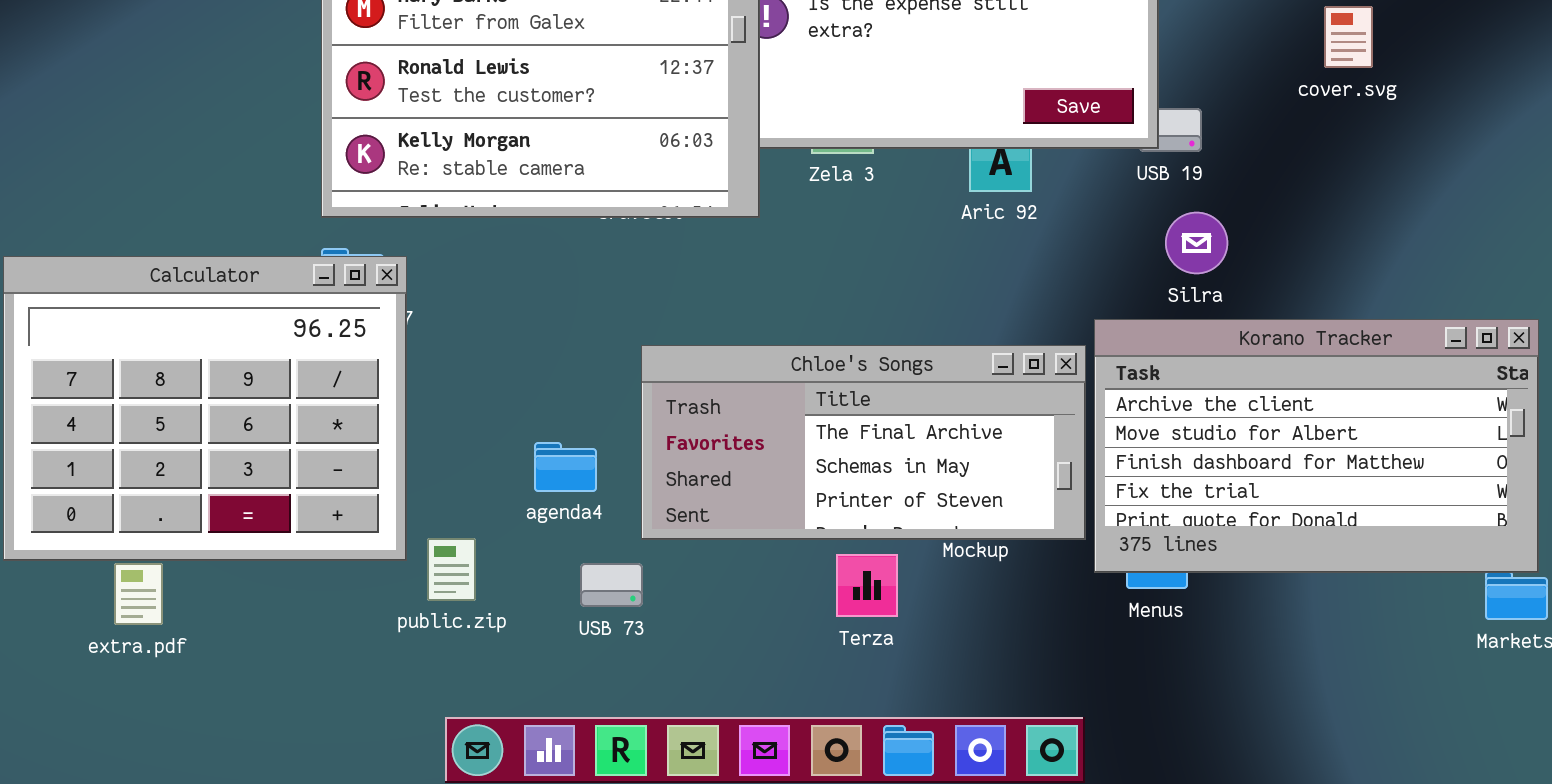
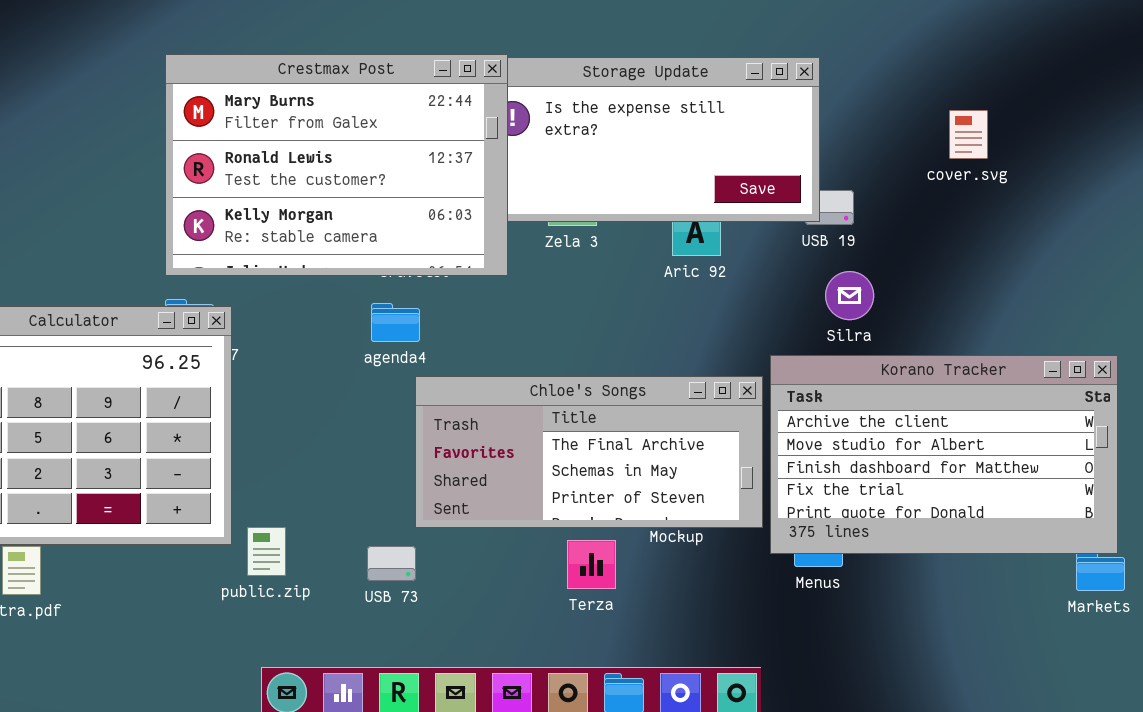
agenda4: [534,442,597,492] -> [371,303,420,342], moved

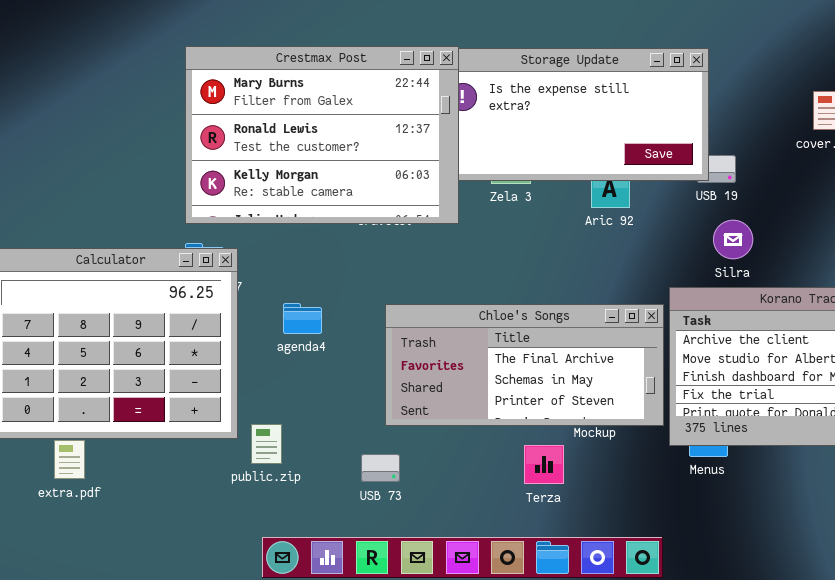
agenda4: [371,303,420,342] -> [283,303,322,334], moved
Terza: [567,540,616,589] -> [524,445,564,484], moved
USB 73: [367,546,416,581] -> [361,454,400,482], moved

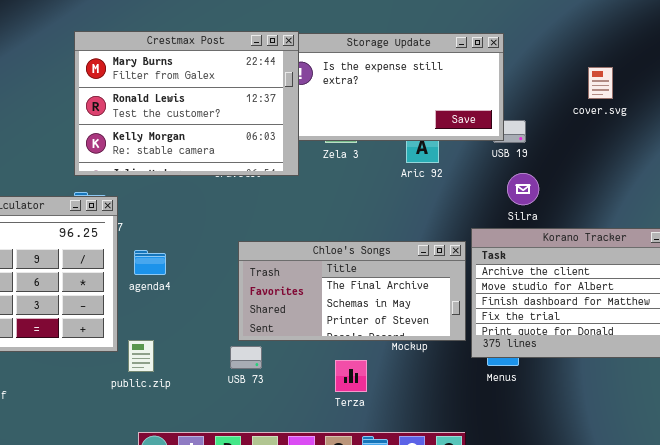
agenda4: [283,303,322,334] -> [134,250,166,275], moved
Terza: [524,445,564,484] -> [335,360,367,392], moved
USB 73: [361,454,400,482] -> [230,346,262,369], moved

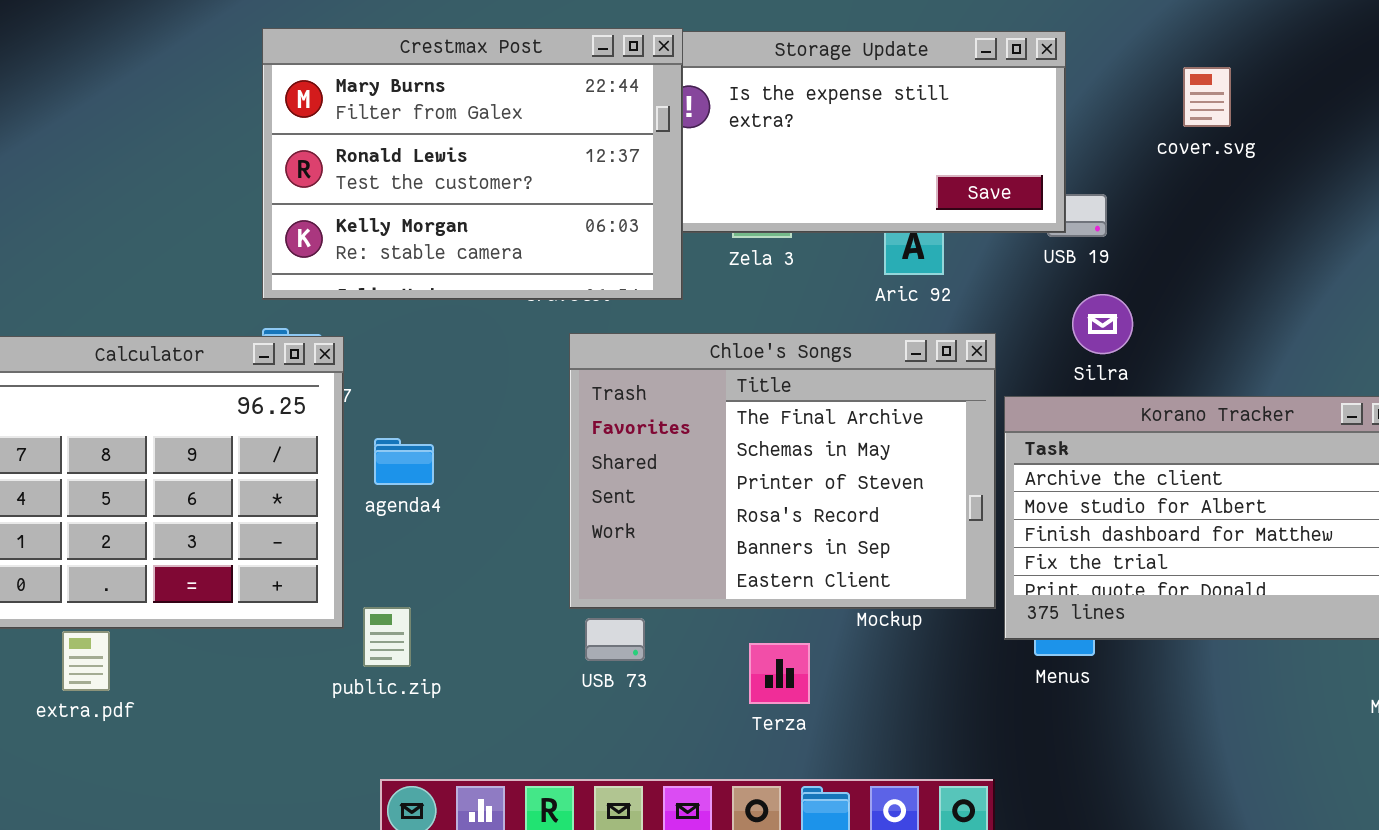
cover.svg: [588,67,613,99] -> [1183,67,1231,127], moved
Chloe's Songs: [238,241,466,341] -> [569,333,996,609], resized
USB 73: [230,346,262,369] -> [585,618,645,661], moved

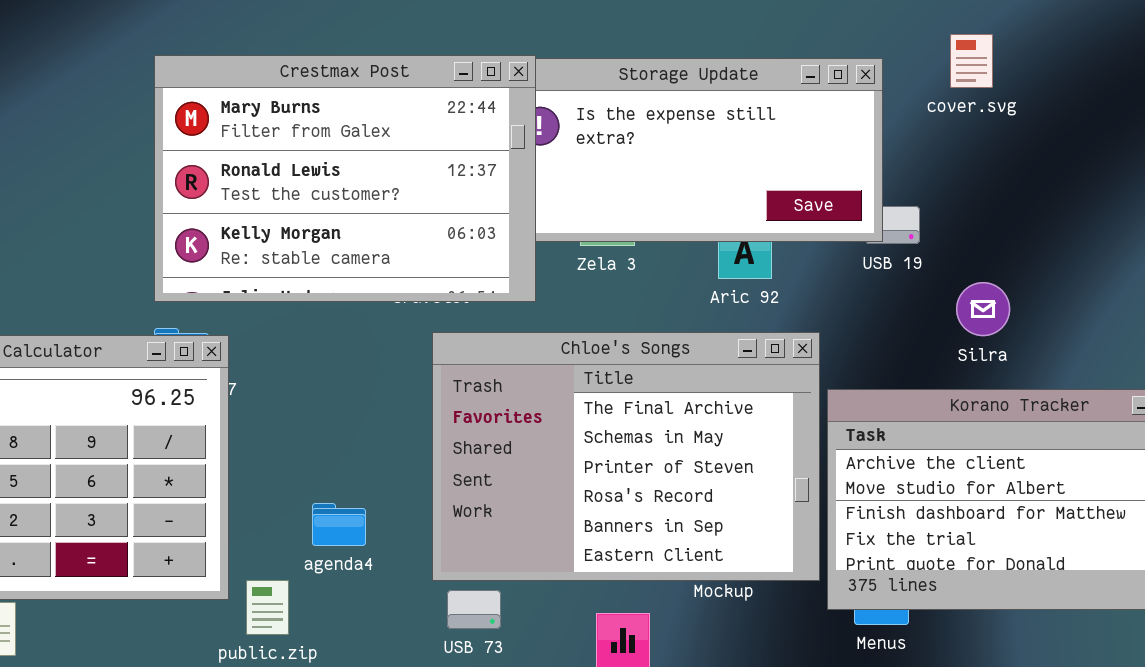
cover.svg: [1183,67,1231,127] -> [950,34,993,88], moved
Silra: [1072,294,1133,354] -> [956,282,1010,336], moved
agenda4: [374,438,434,485] -> [312,503,366,546], moved

